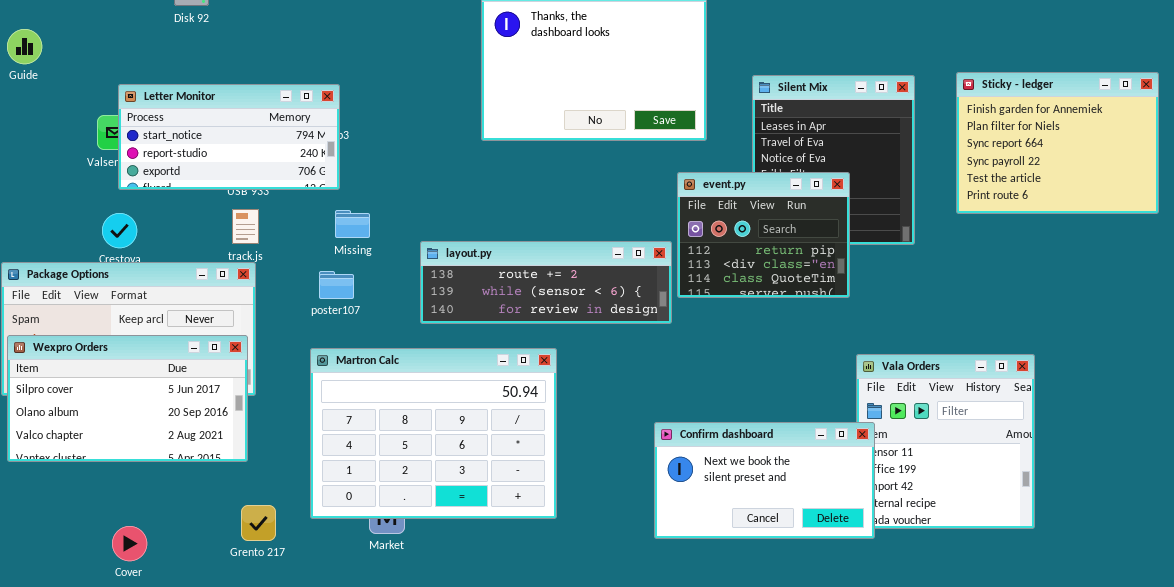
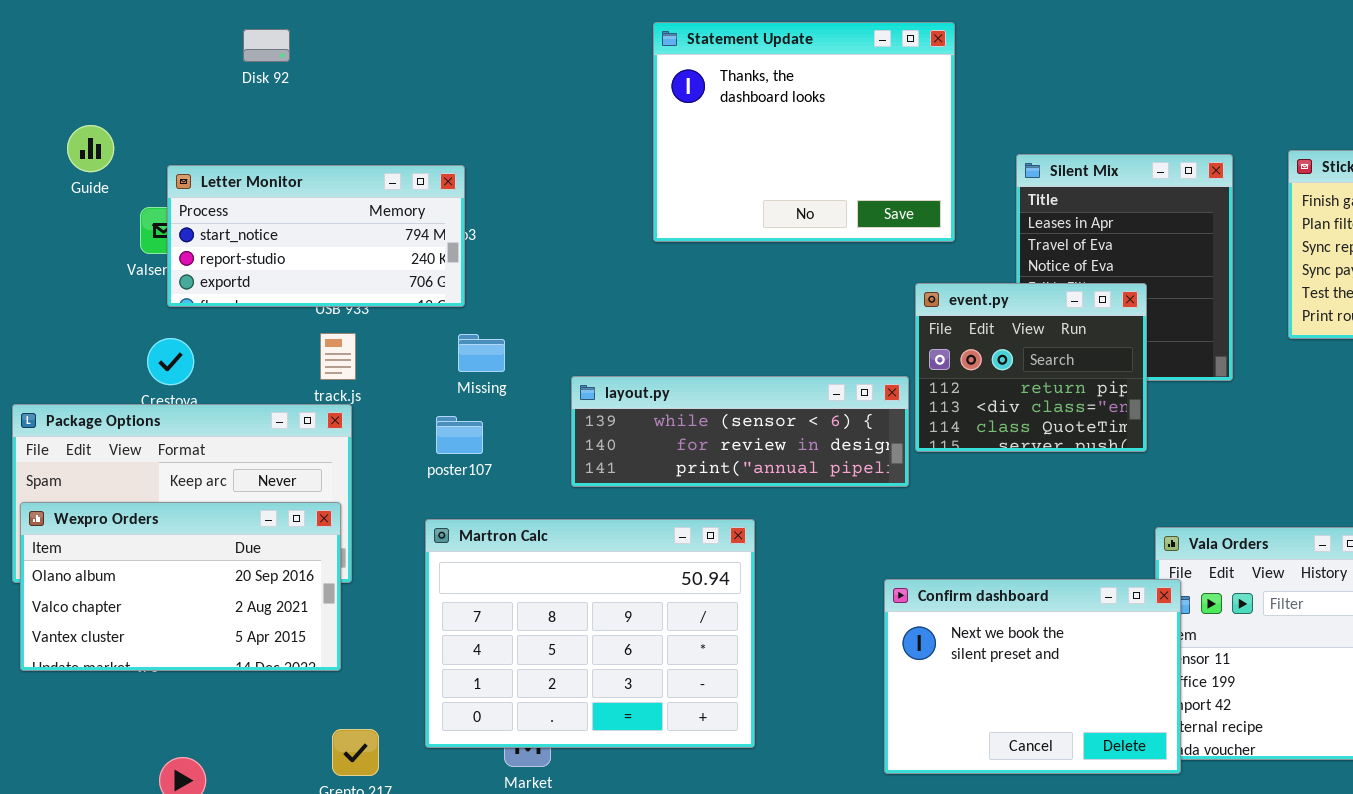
Guide: [7,29,42,64] -> [67,125,114,172], moved
layout.py: [420,241,672,324] -> [571,376,909,487], scrolled down 1 row
Wexpro Orders: [7,335,248,462] -> [20,502,341,671], scrolled down 1 row
Confirm dashboard: [654,422,875,539] -> [884,579,1181,774], resized

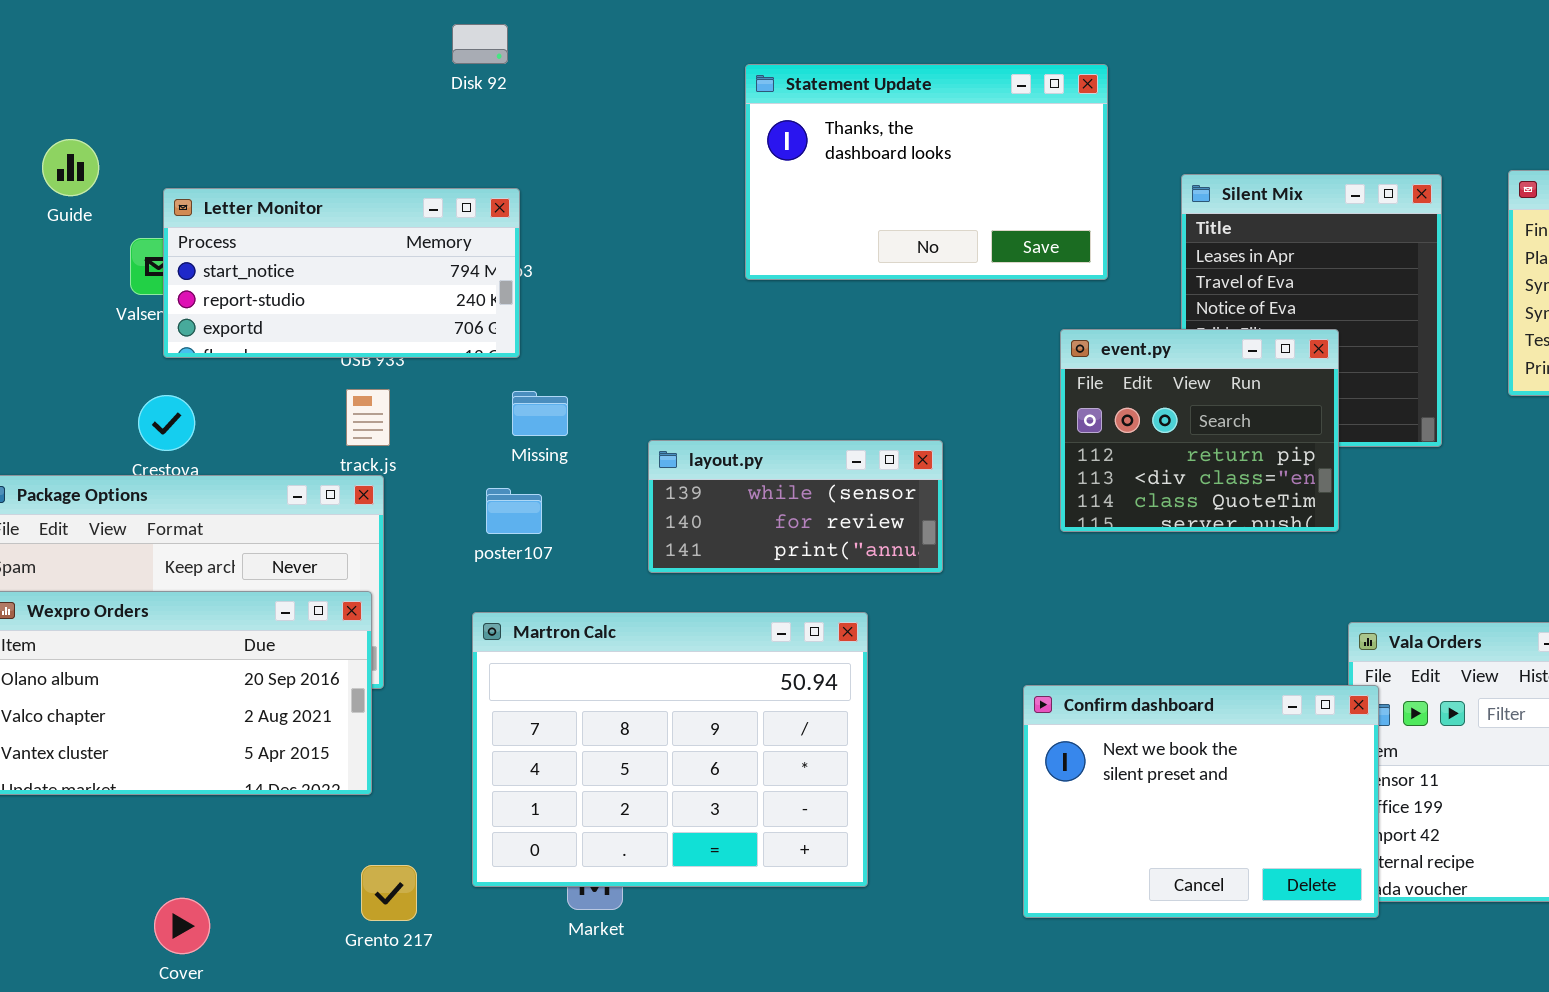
Statement Update: [653,22,955,242] -> [745,64,1108,280], resized
Disk 92: [243,29,290,62] -> [452,24,508,64], moved
layout.py: [571,376,909,487] -> [648,440,943,573], resized

